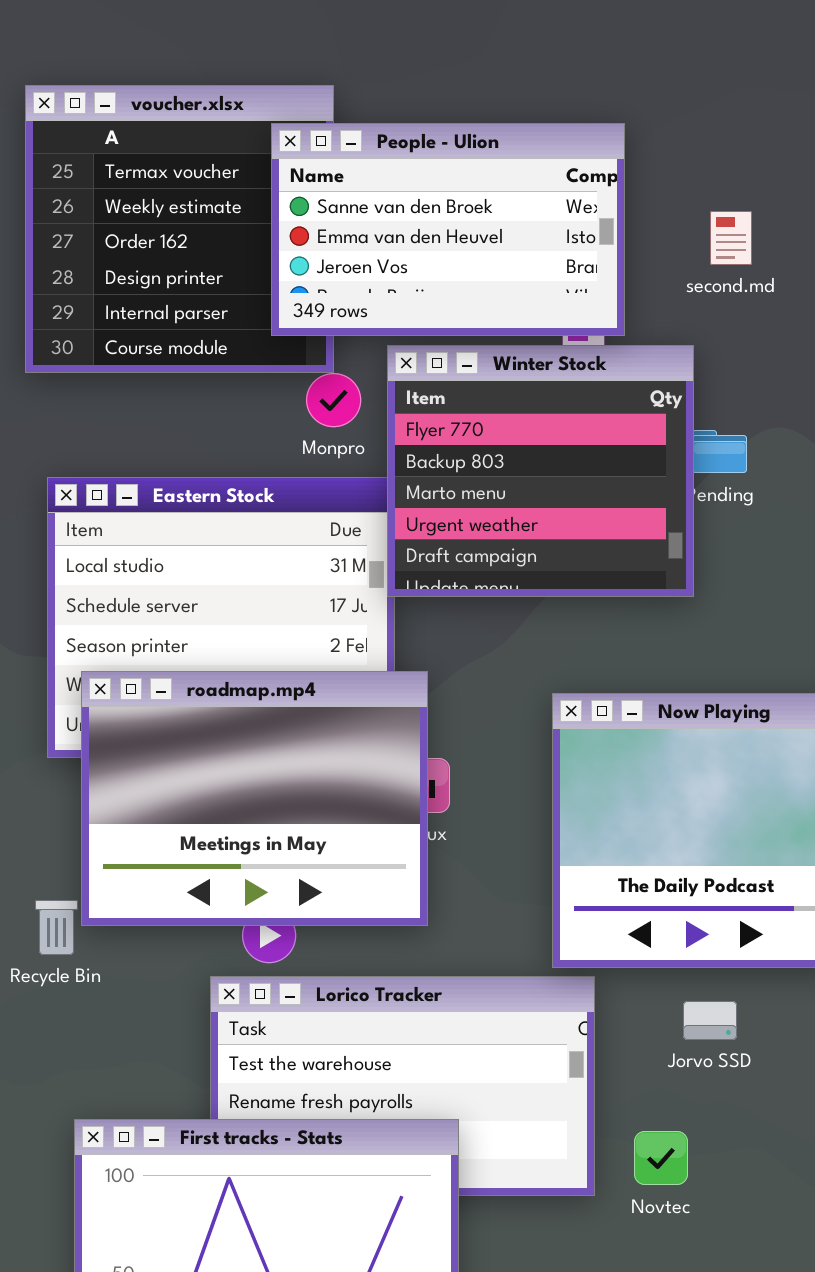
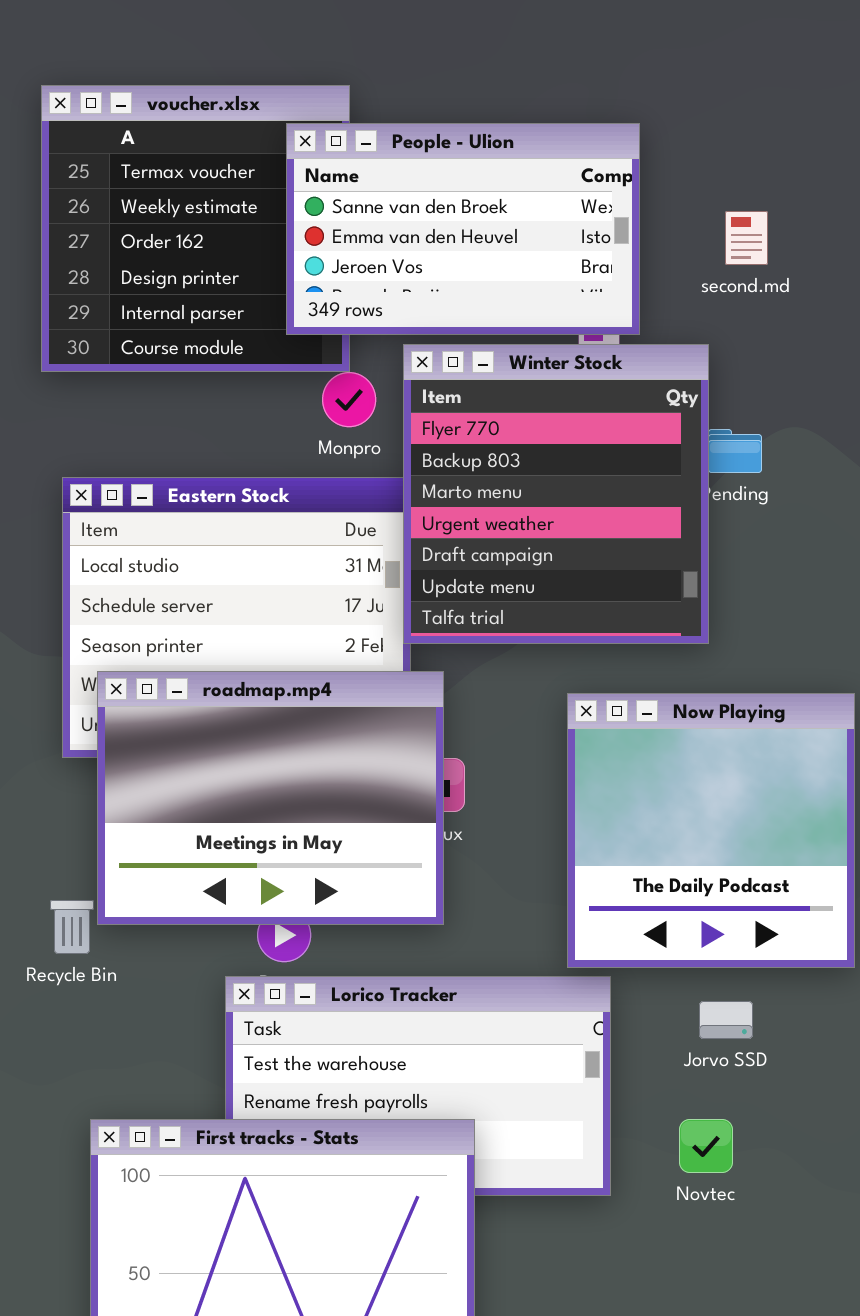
Winter Stock: [387,345,694,597] -> [403,344,709,644], resized
Novtec: [634,1131,688,1185] -> [679,1119,733,1173], moved

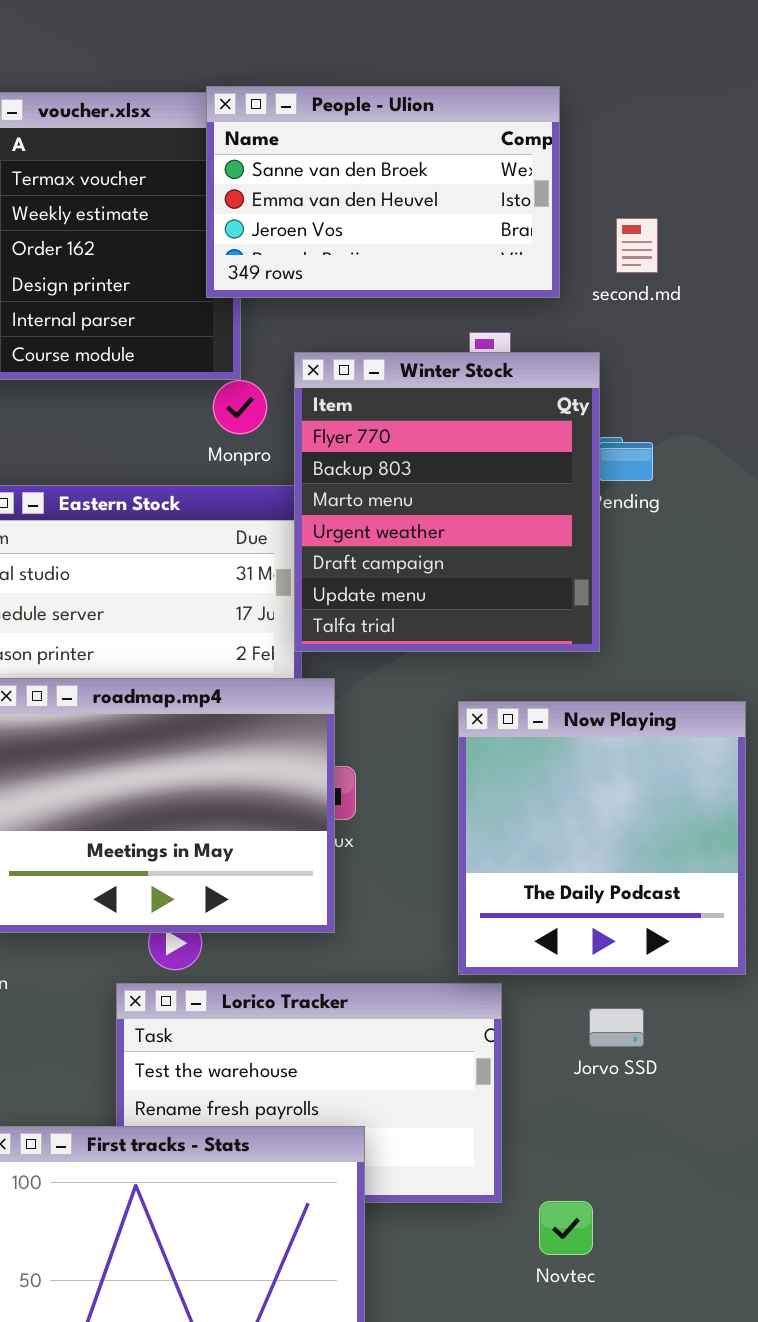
People - Ulion: [286,123,640,335] -> [206,86,560,298], moved
Novtec: [679,1119,733,1173] -> [539,1201,593,1255], moved

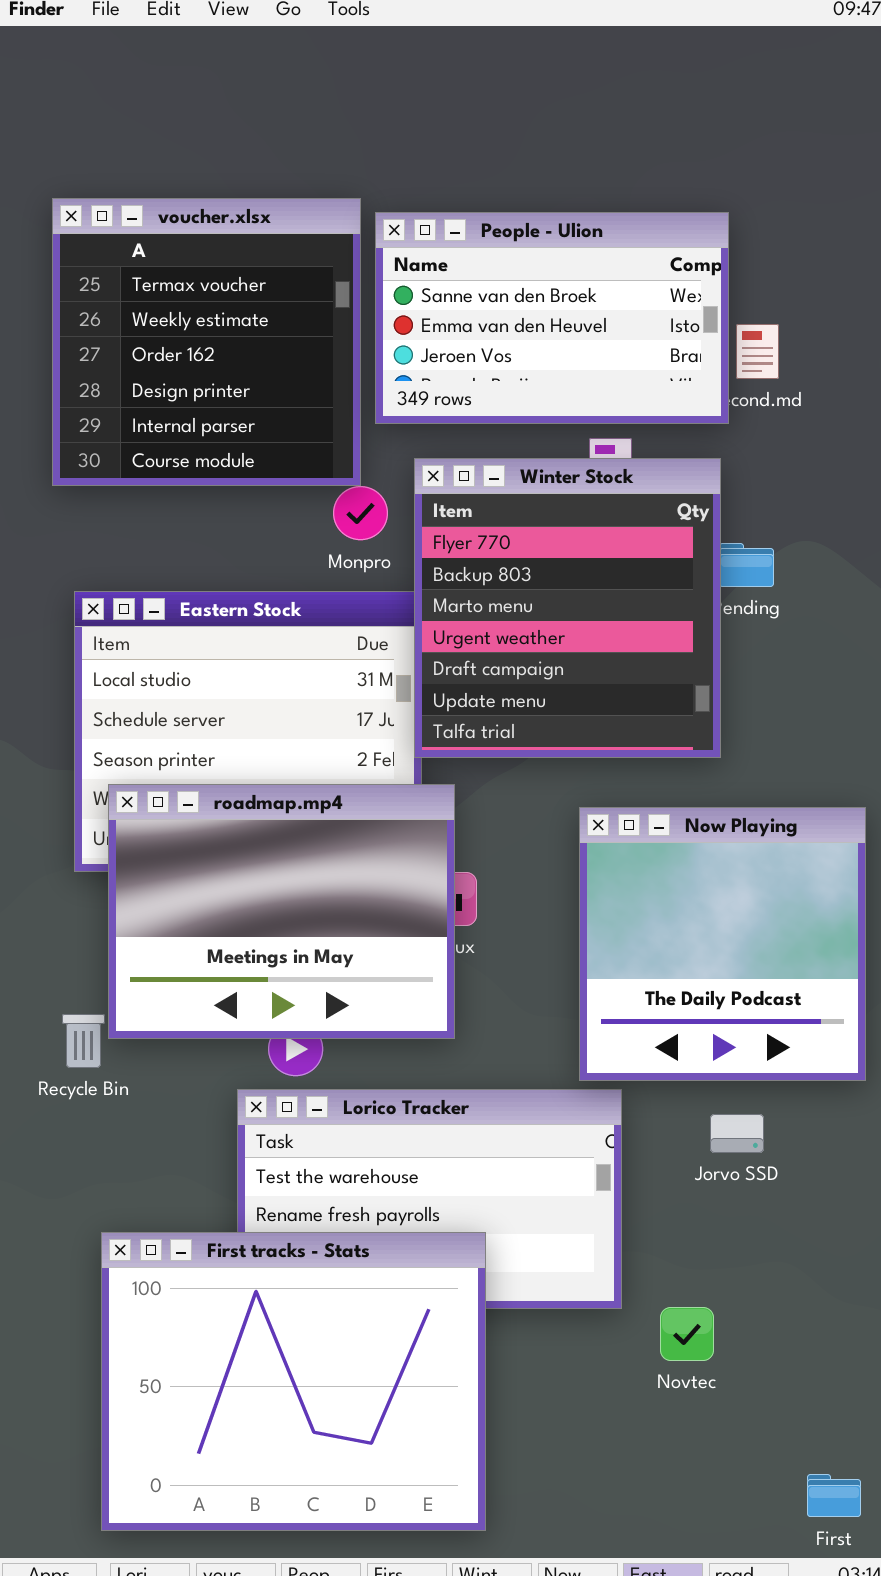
People - Ulion: [206,86,560,298] -> [375,212,729,424], moved

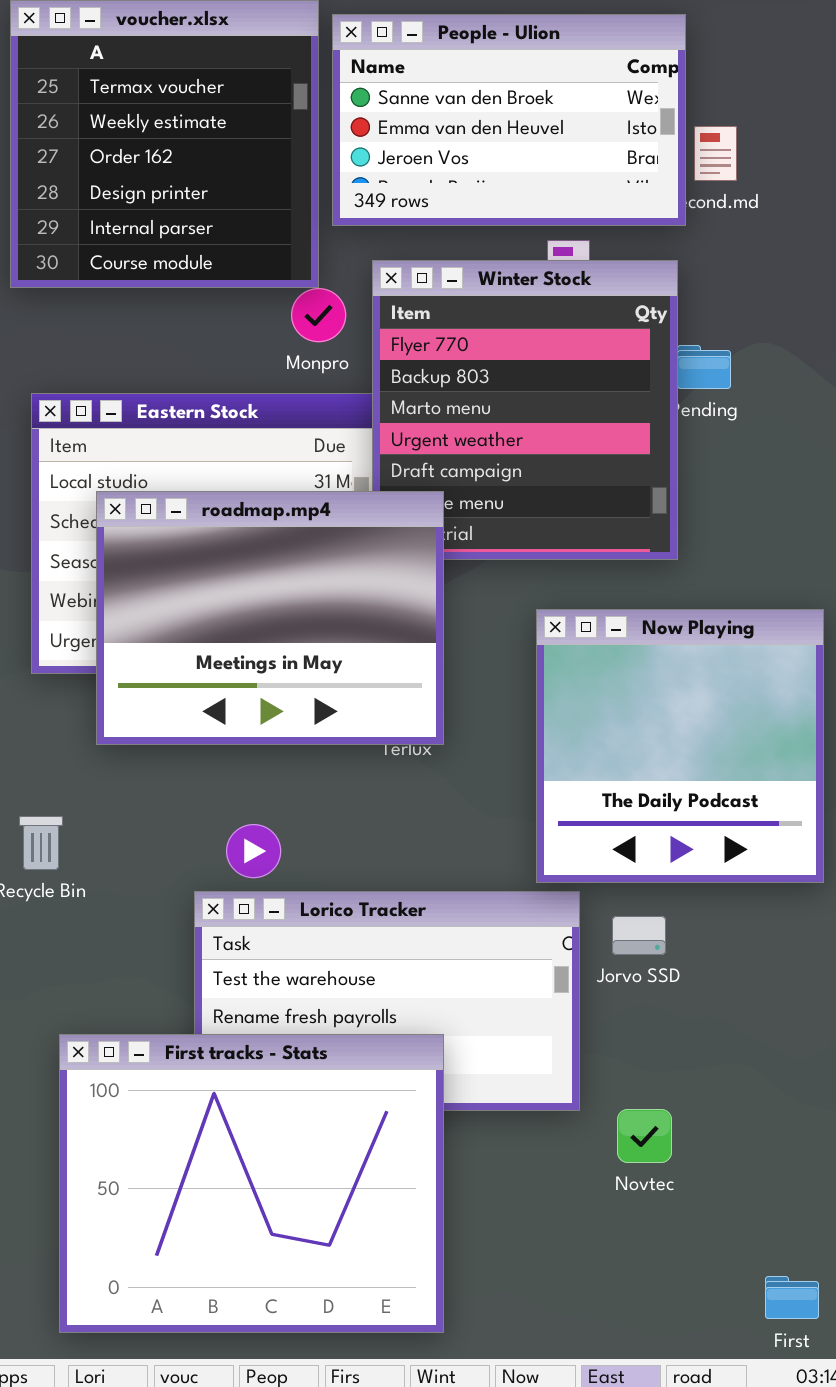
roadmap.mp4: [108,784,455,1039] -> [96,491,444,745], moved
Jorvo SSD: [710,1114,764,1153] -> [612,916,666,955], moved

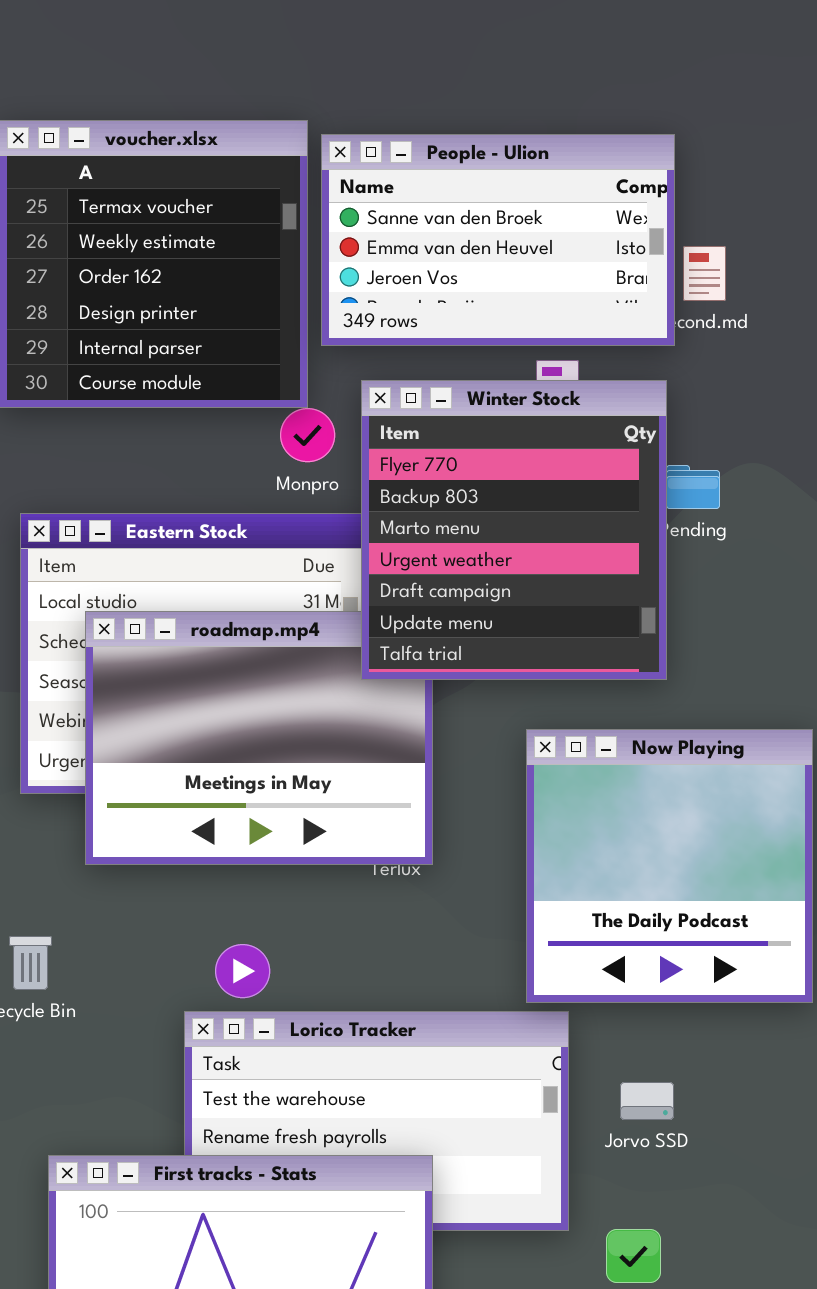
Winter Stock: [372,260,678,560] -> [361,380,667,680], raised
Jorvo SSD: [612,916,666,955] -> [620,1082,674,1120], moved

